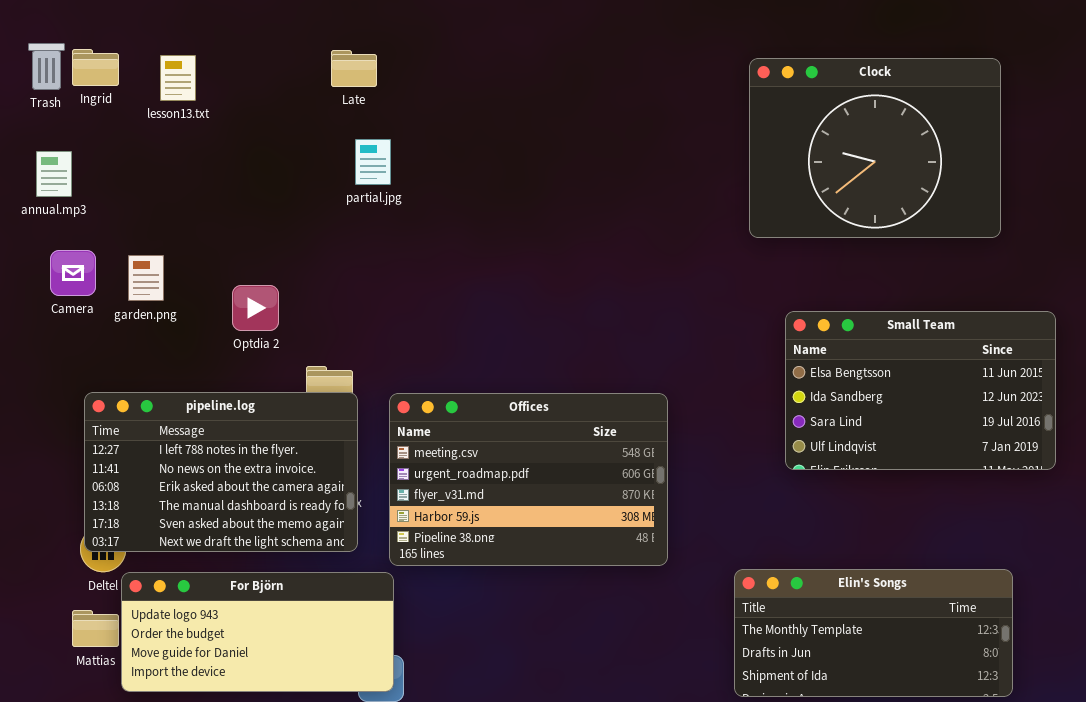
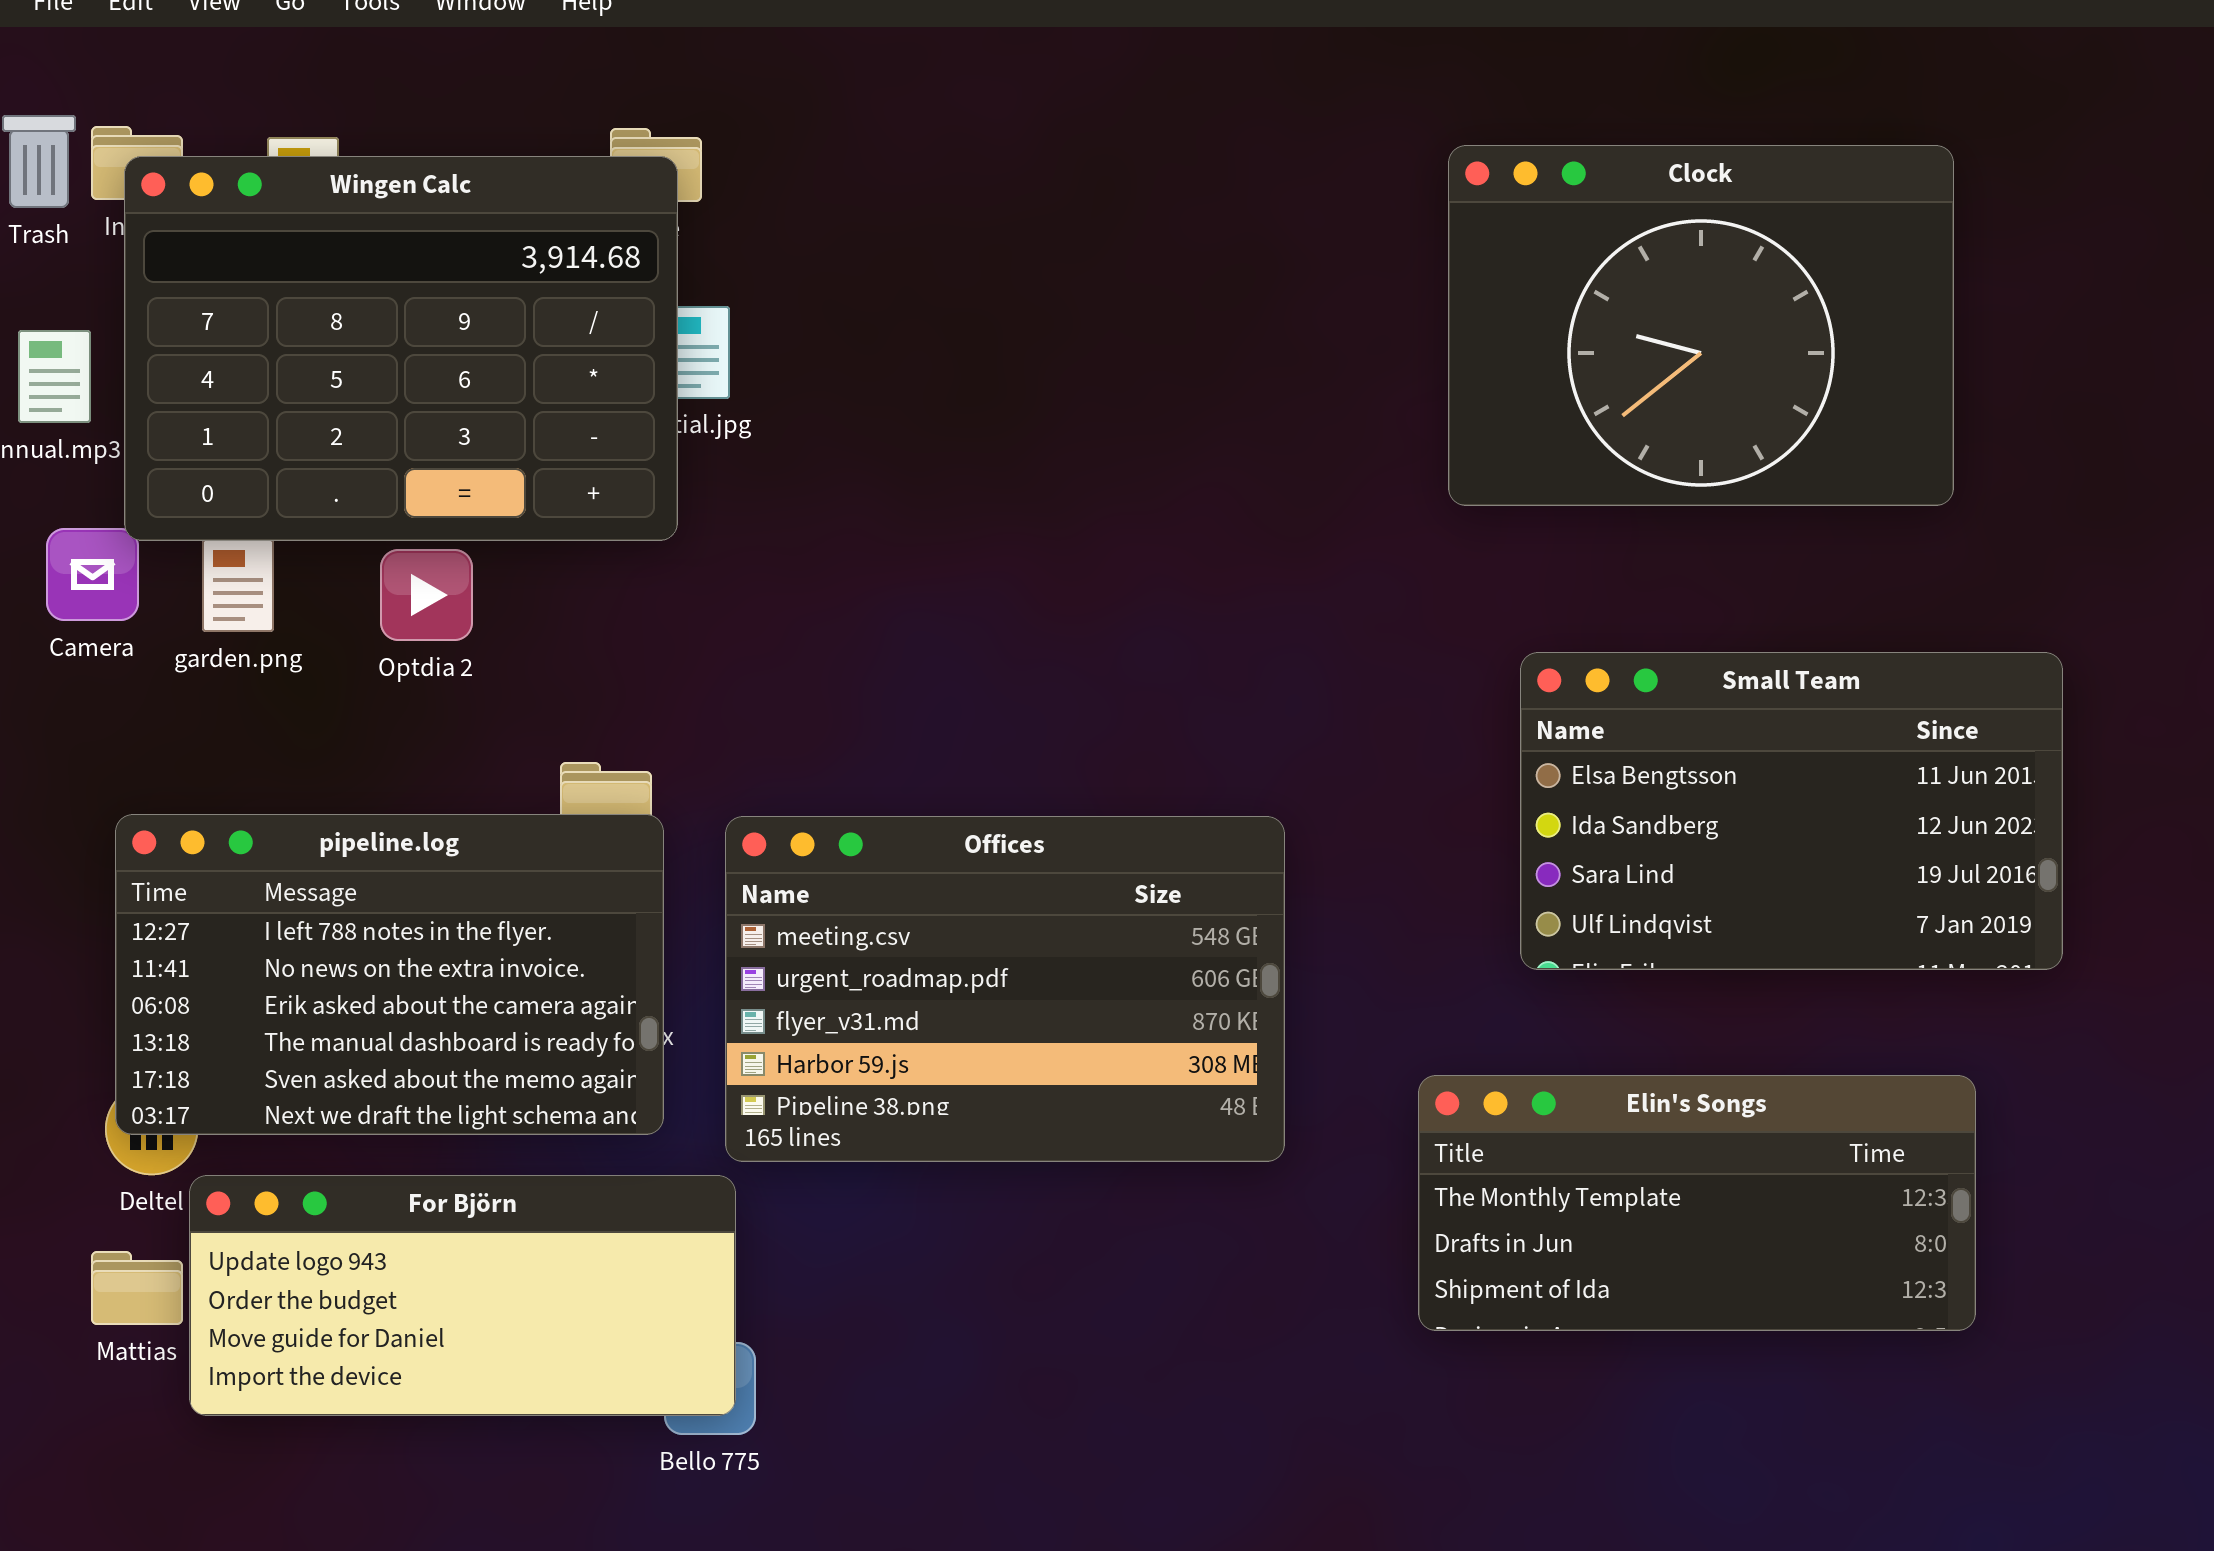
Wingen Calc: none -> [124,156,678,541], opened
Optdia 2: [232,285,279,331] -> [380,549,473,641], moved
Elin's Songs: [734,569,1013,697] -> [1418,1075,1976,1331], moved

